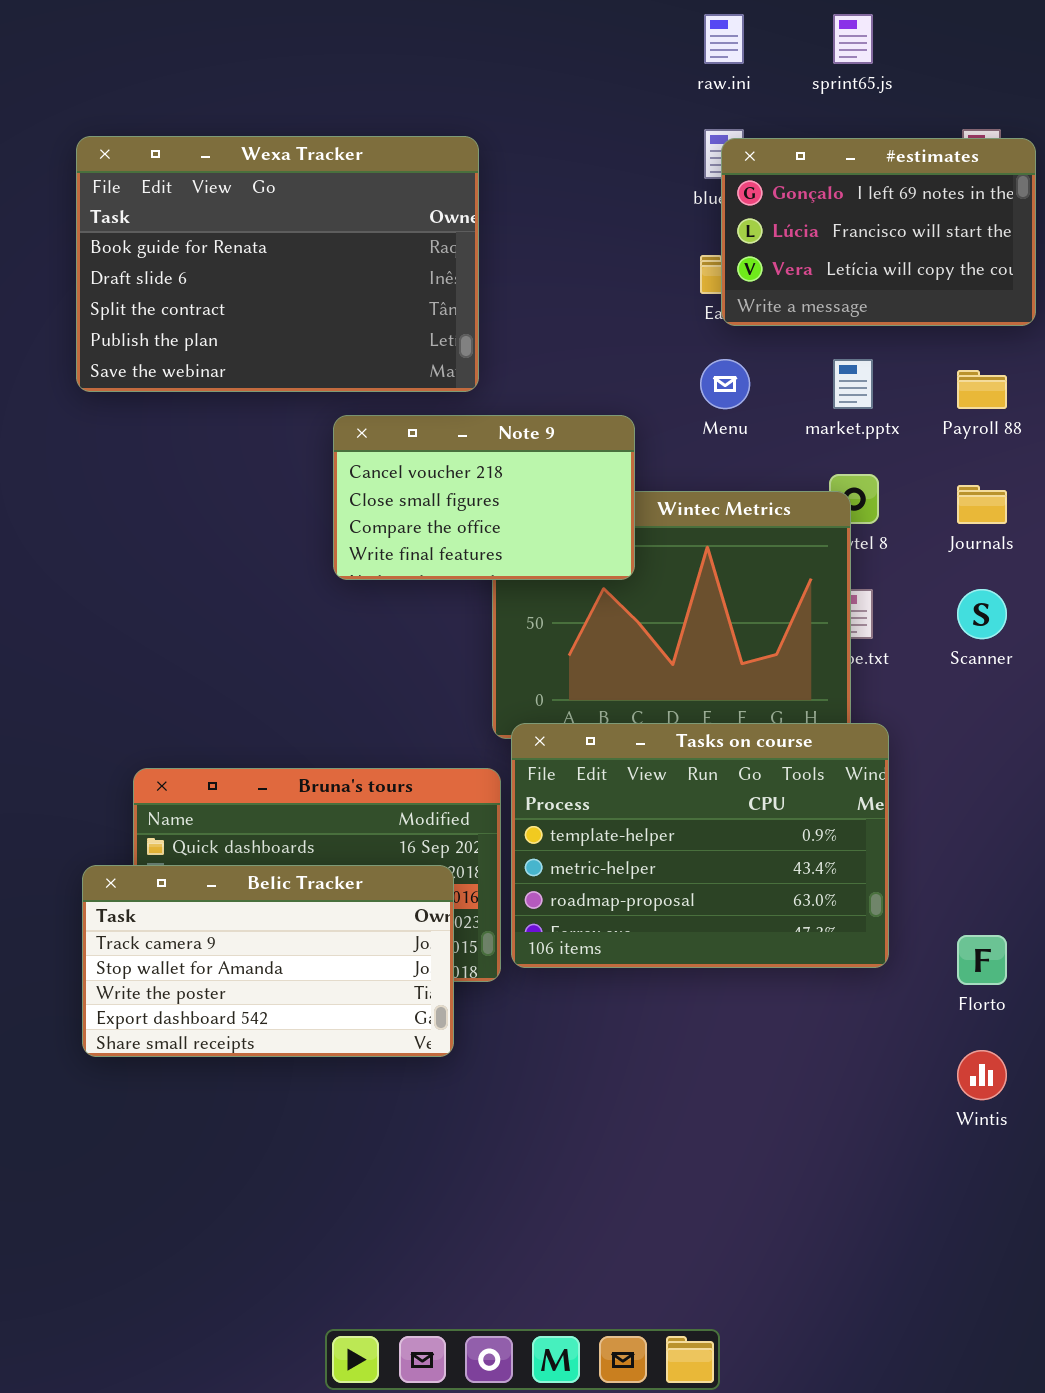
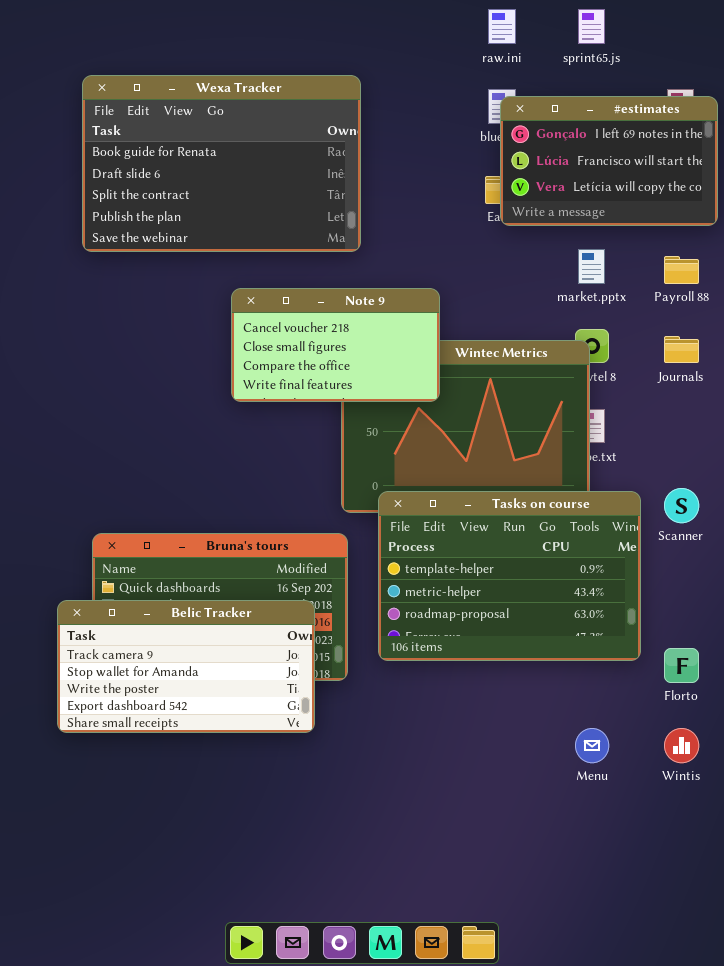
Wexa Tracker: [76,136,479,392] -> [82,75,361,252], moved
Menu: [700,359,750,409] -> [575,728,609,763], moved
Scanner: [957,589,1007,639] -> [664,488,699,523], moved
Tasks on course: [511,723,889,968] -> [378,491,641,661], moved

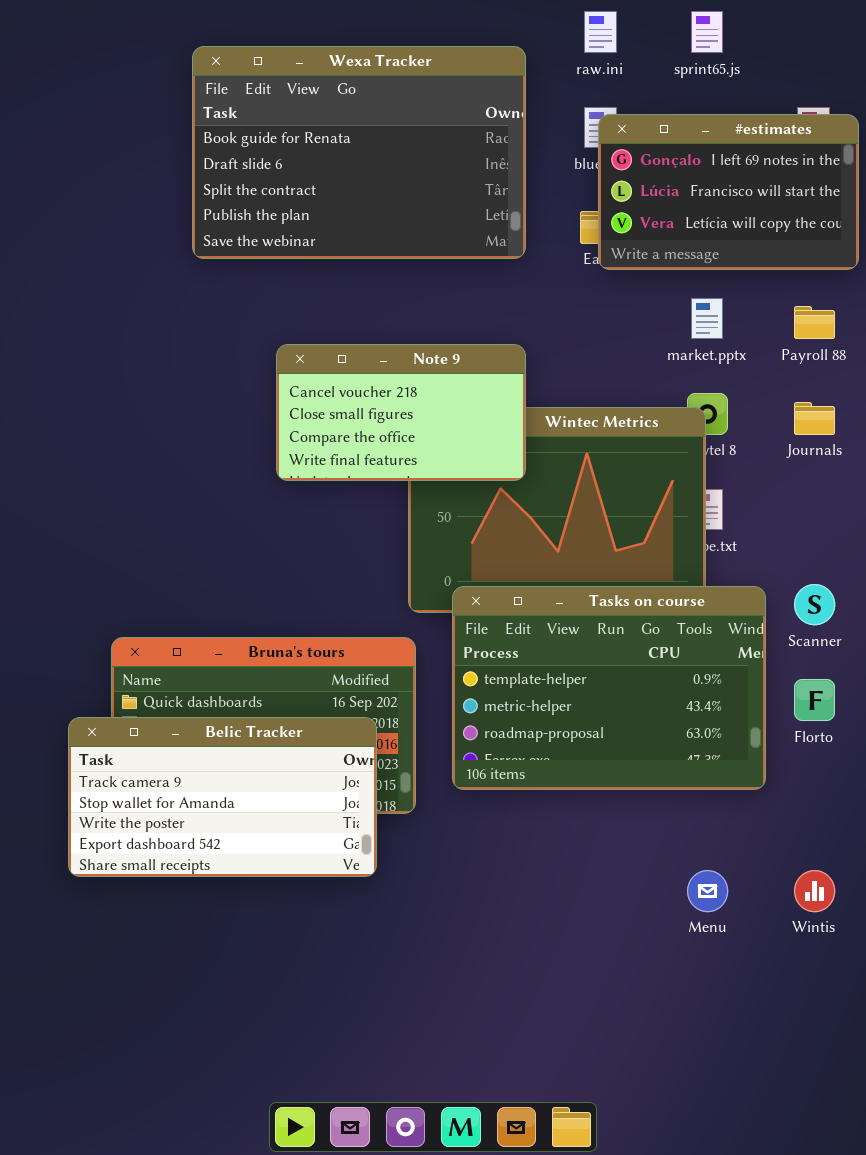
Wexa Tracker: [82,75,361,252] -> [192,46,526,259], moved
Florto: [664,648,699,683] -> [794,679,835,721], moved

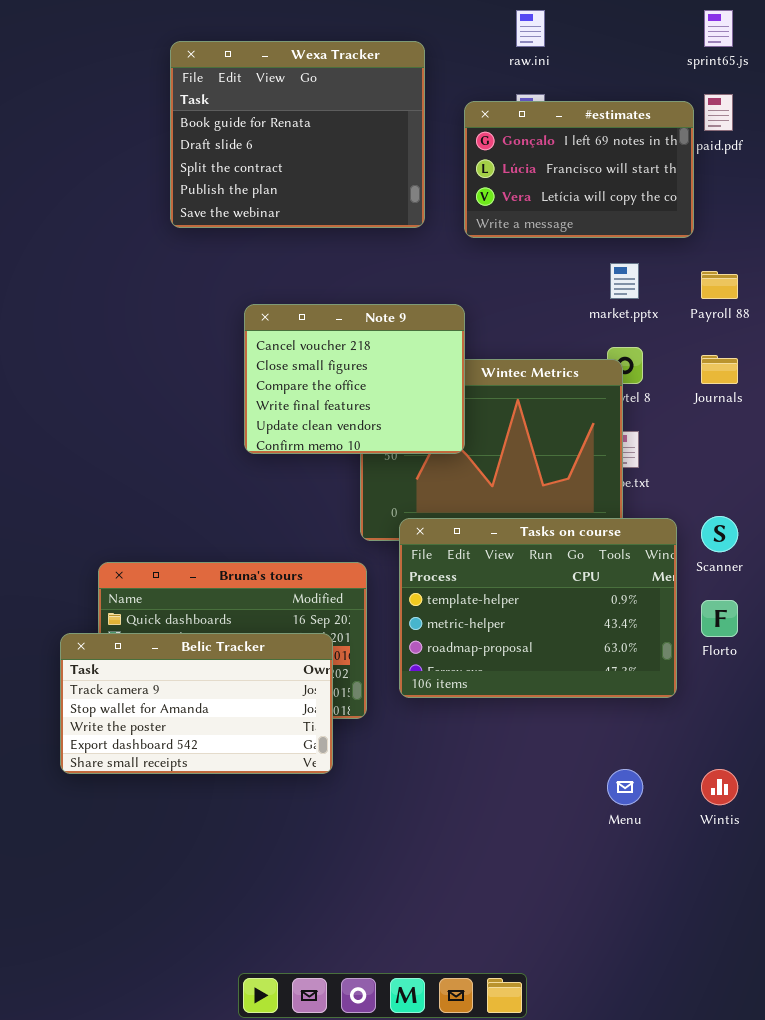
sprint65.js: [691,11,723,53] -> [704,10,733,47], moved
Wexa Tracker: [192,46,526,259] -> [170,41,425,228], resized
#estimates: [598,114,859,270] -> [464,101,694,238], moved
Note 9: [276,344,526,481] -> [244,304,465,454], resized

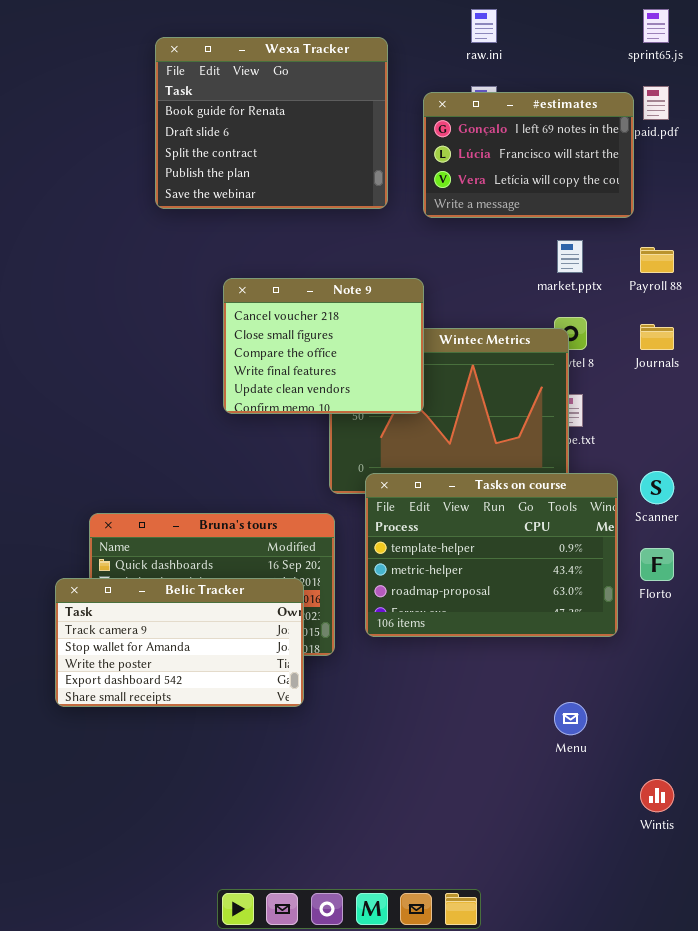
Wintis: [701,769,738,805] -> [640,779,674,812], moved

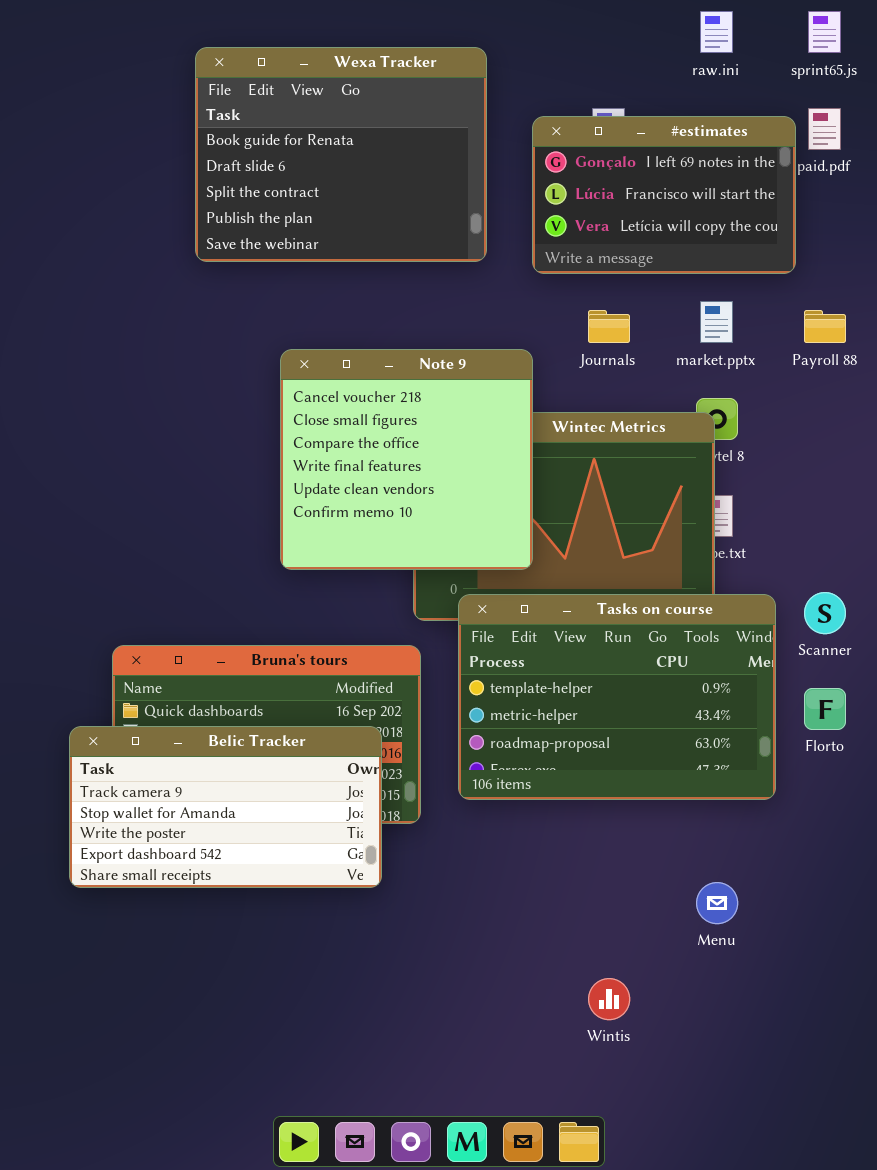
raw.ini: [471,9,497,43] -> [700,11,733,53], moved
Note 9: [223,278,424,414] -> [280,349,533,570], resized
Journals: [640,324,674,350] -> [588,310,630,343], moved
Wintis: [640,779,674,812] -> [588,978,630,1020], moved

